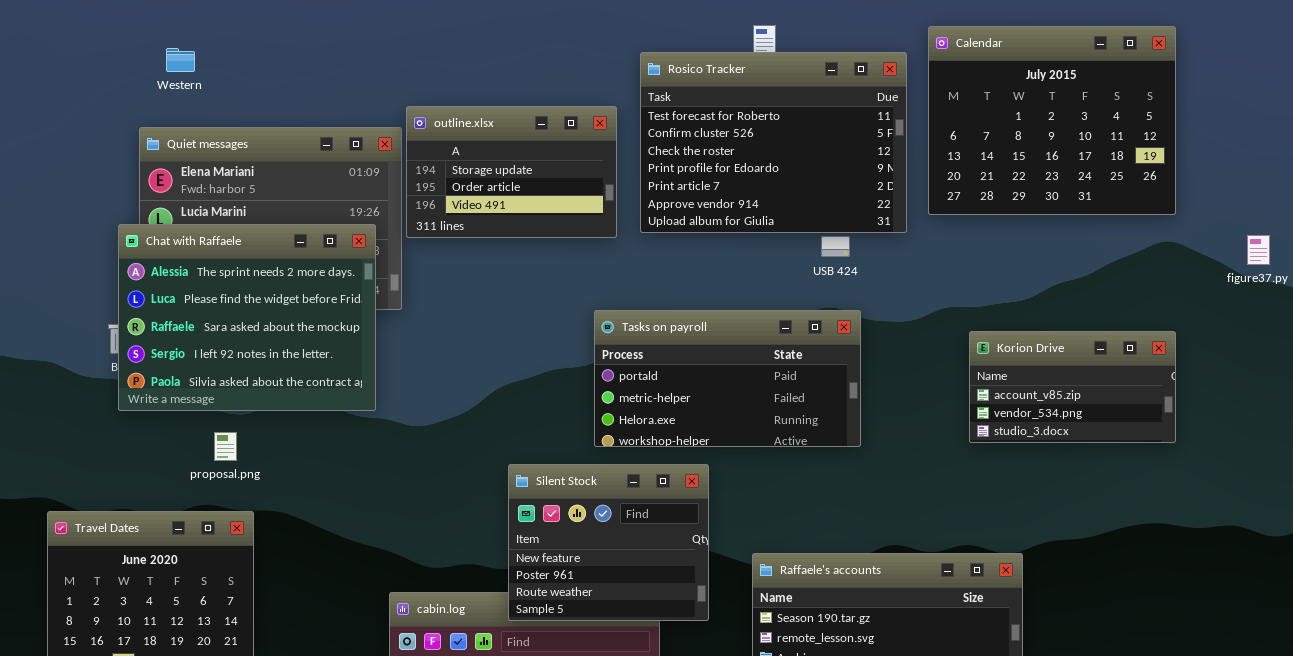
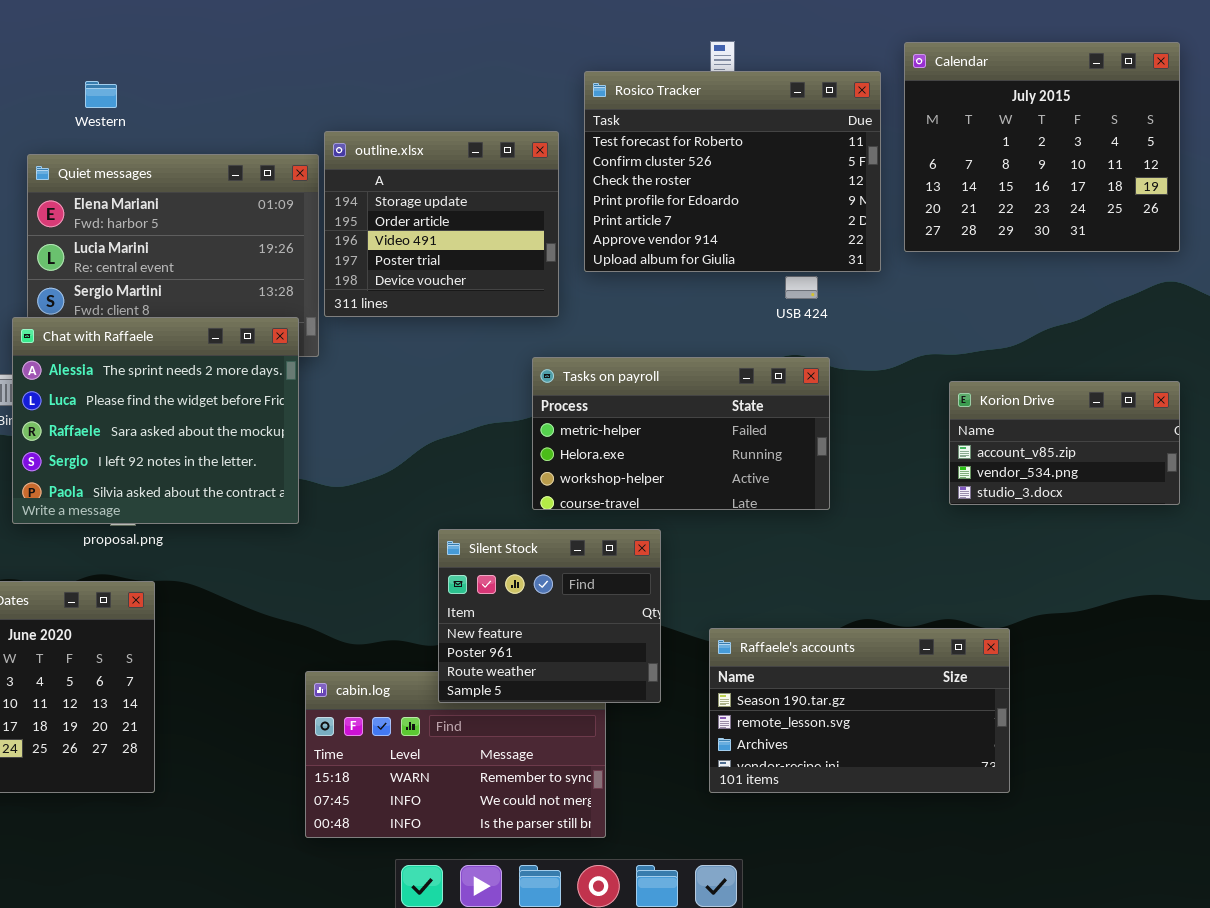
Western: [166,48,195,72] -> [85,81,117,108], moved
outline.xlsx: [406,106,617,238] -> [324,131,559,317], resized
Chat with Raffaele: [118,224,376,411] -> [12,317,299,524], moved
Tasks on payroll: [594,310,861,447] -> [532,357,830,510], scrolled down 1 row

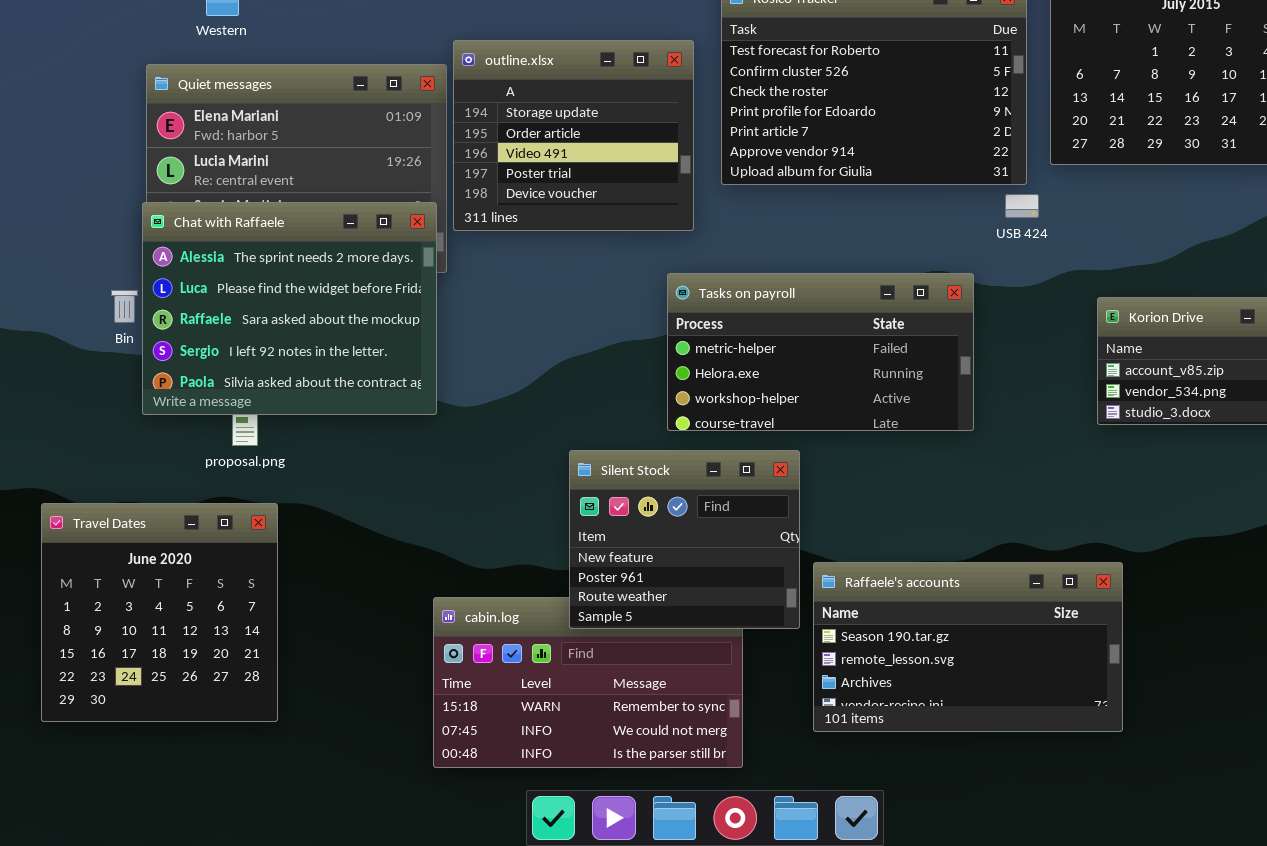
USB 424: [785,276,818,299] -> [1005,194,1039,218], moved
Chat with Raffaele: [12,317,299,524] -> [142,202,437,415], moved
Raffaele's accounts: [709,628,1010,793] -> [813,562,1123,732], moved

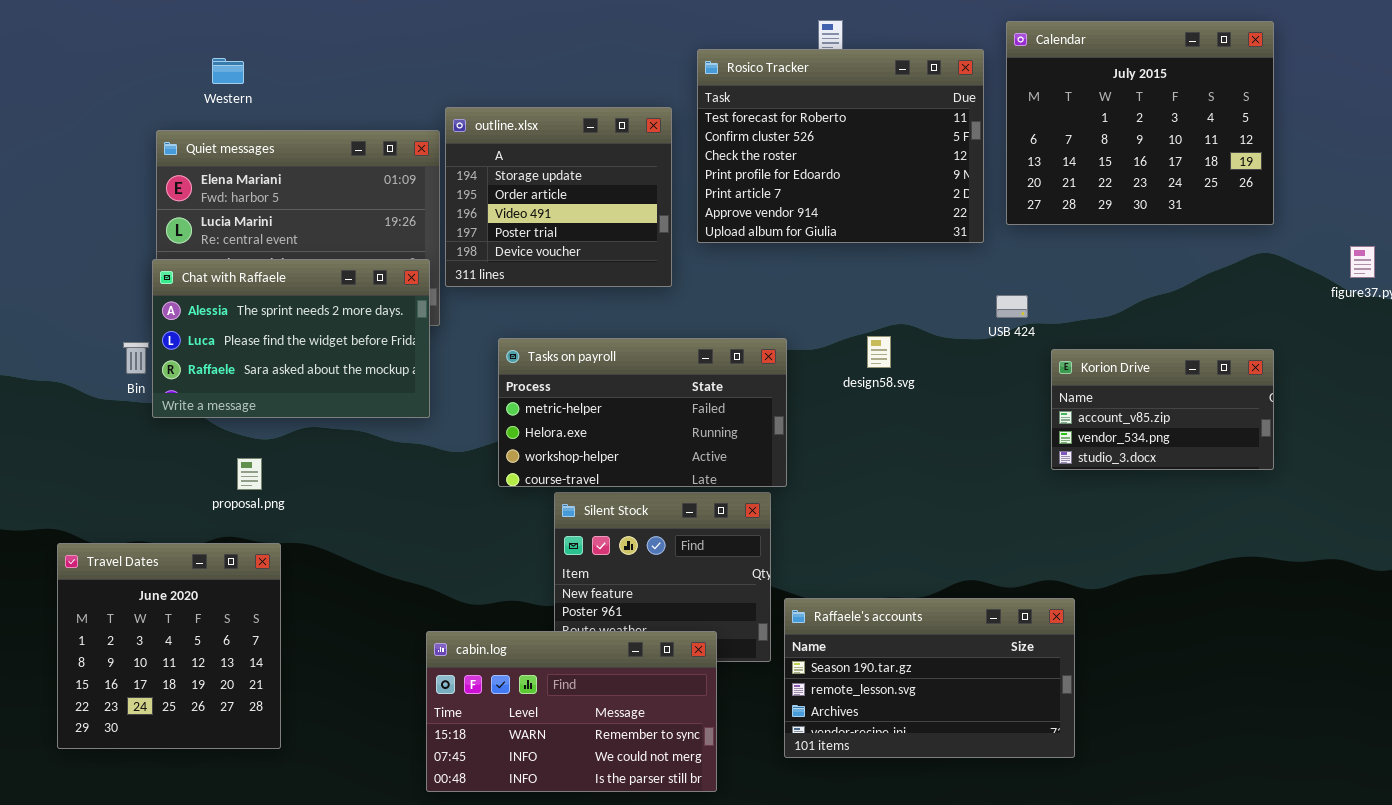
USB 424: [1005,194,1039,218] -> [996,295,1028,318], moved
Chat with Raffaele: [142,202,437,415] -> [152,259,430,418], resized
Tasks on payroll: [667,273,974,431] -> [498,338,787,487], moved
cabin.log: [433,597,743,768] -> [426,631,717,792], raised

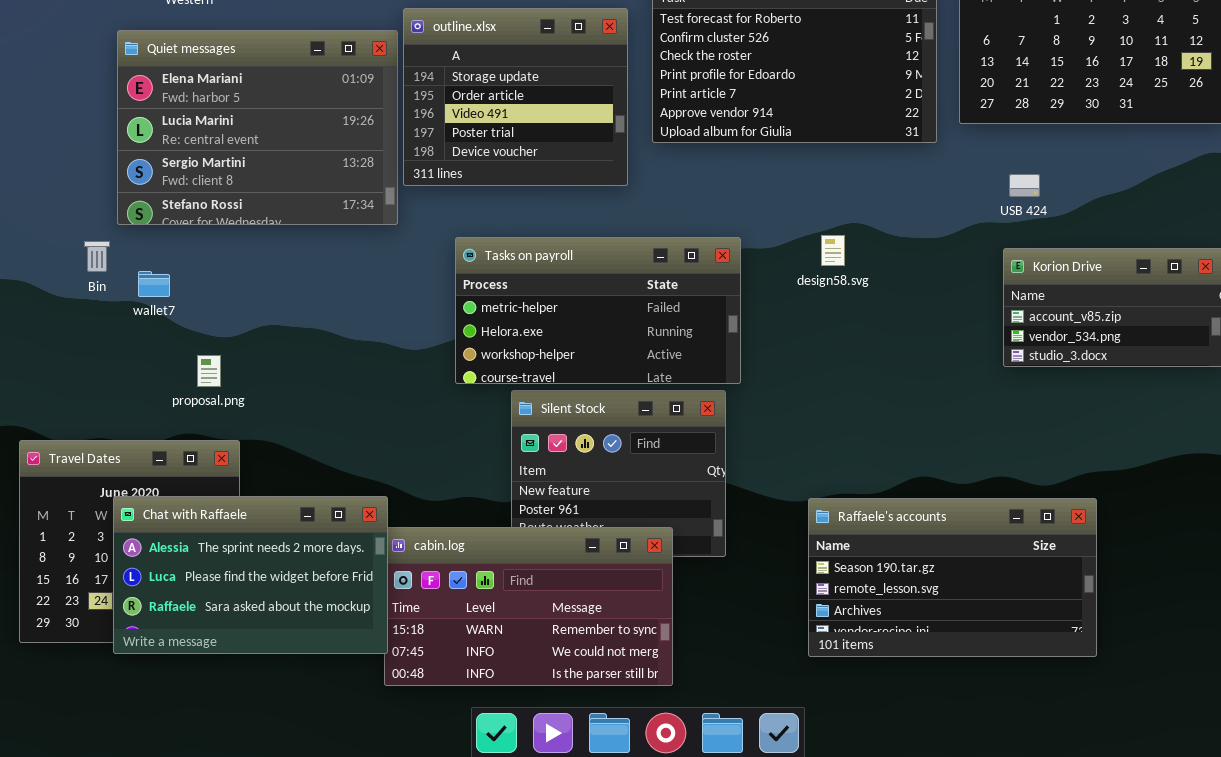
Chat with Raffaele: [152,259,430,418] -> [113,496,388,654], moved
USB 424: [996,295,1028,318] -> [1009,174,1040,197], moved
Raffaele's accounts: [784,598,1075,758] -> [808,498,1097,657], moved

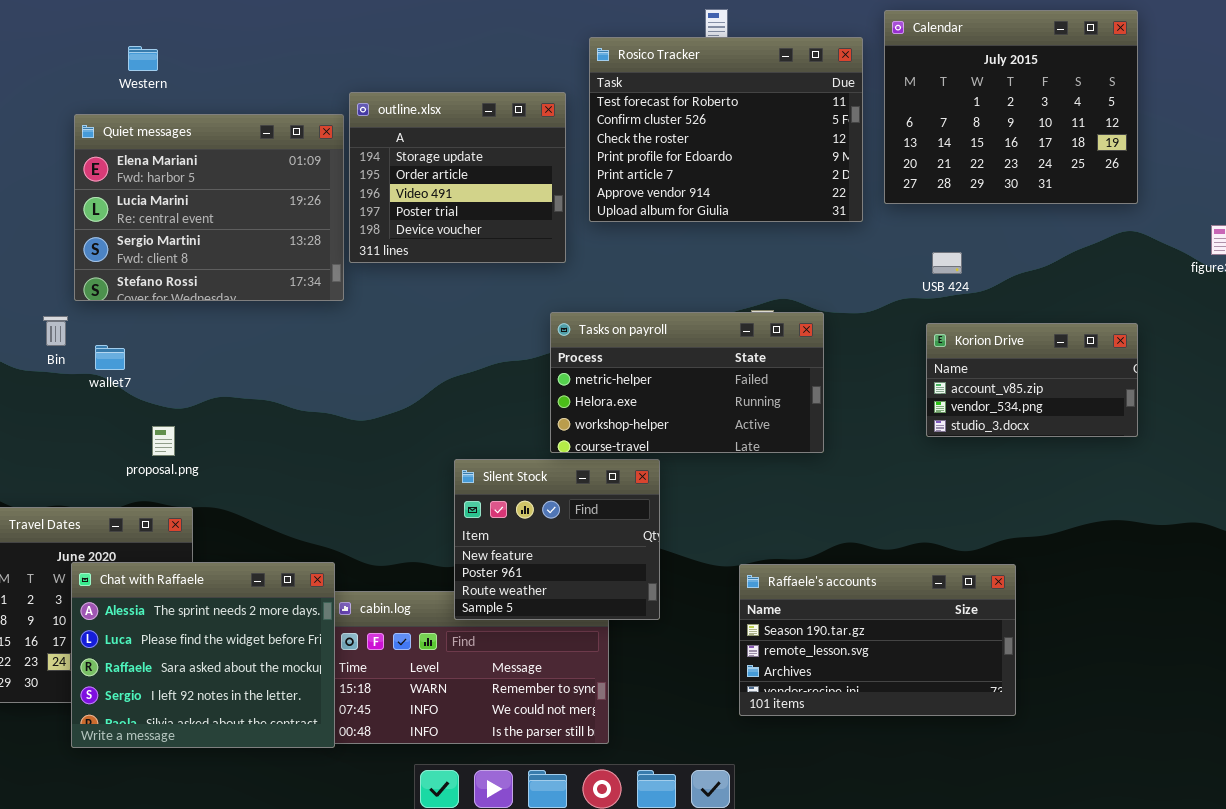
Tasks on payroll: [455,237,741,384] -> [550,312,824,453], moved
Silent Stock: [511,390,726,557] -> [454,459,660,620], raised
Chat with Raffaele: [113,496,388,654] -> [71,562,335,748], resized

